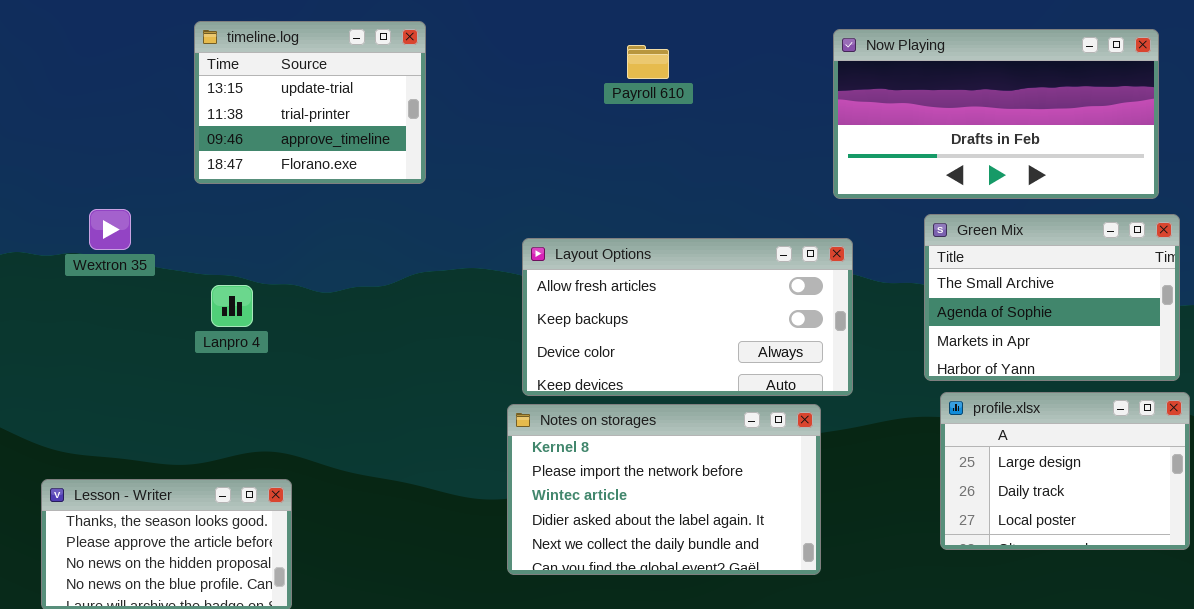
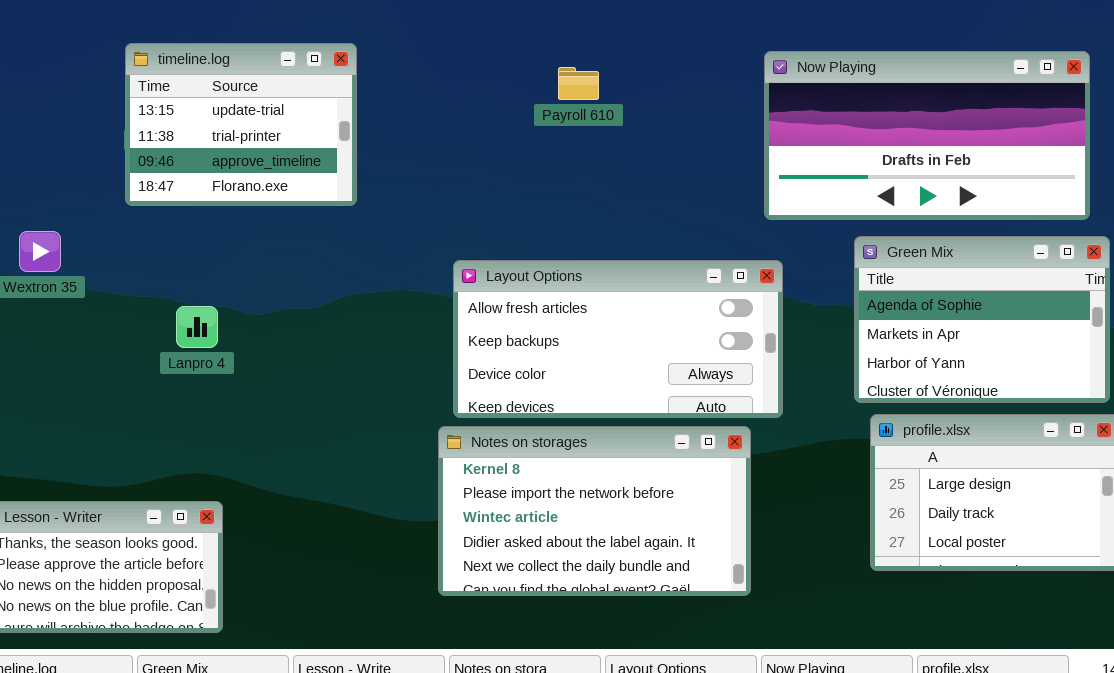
Green Mix: [924,214,1180,381] -> [854,236,1110,403], scrolled down 1 row
Lanpro 4: [211,285,253,327] -> [176,306,218,348], moved

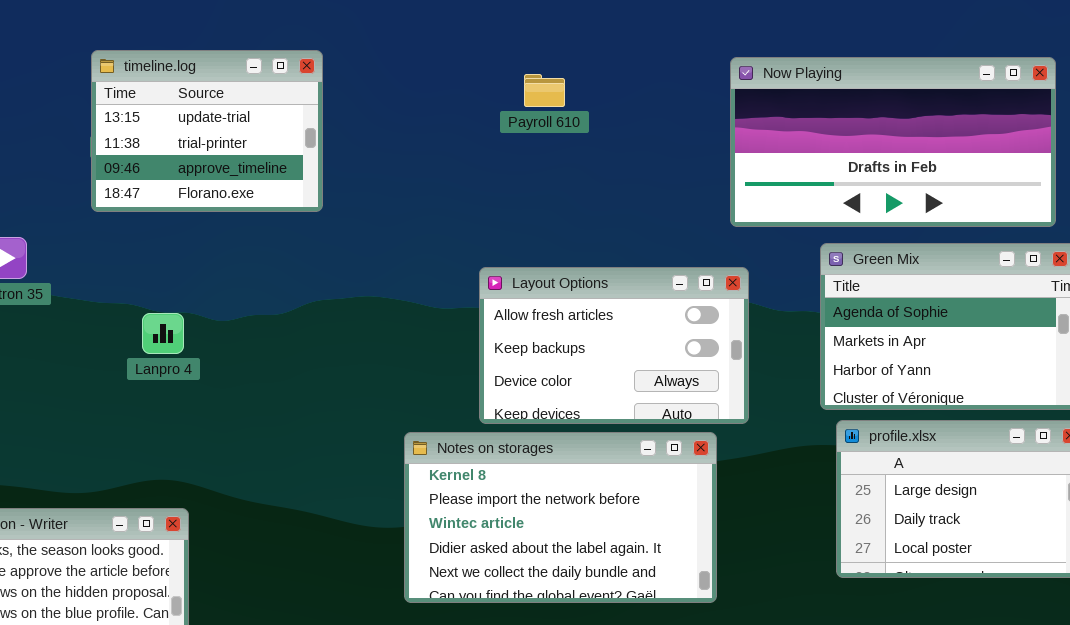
Layout Options: [453,260,783,418] -> [479,267,749,424], resized

